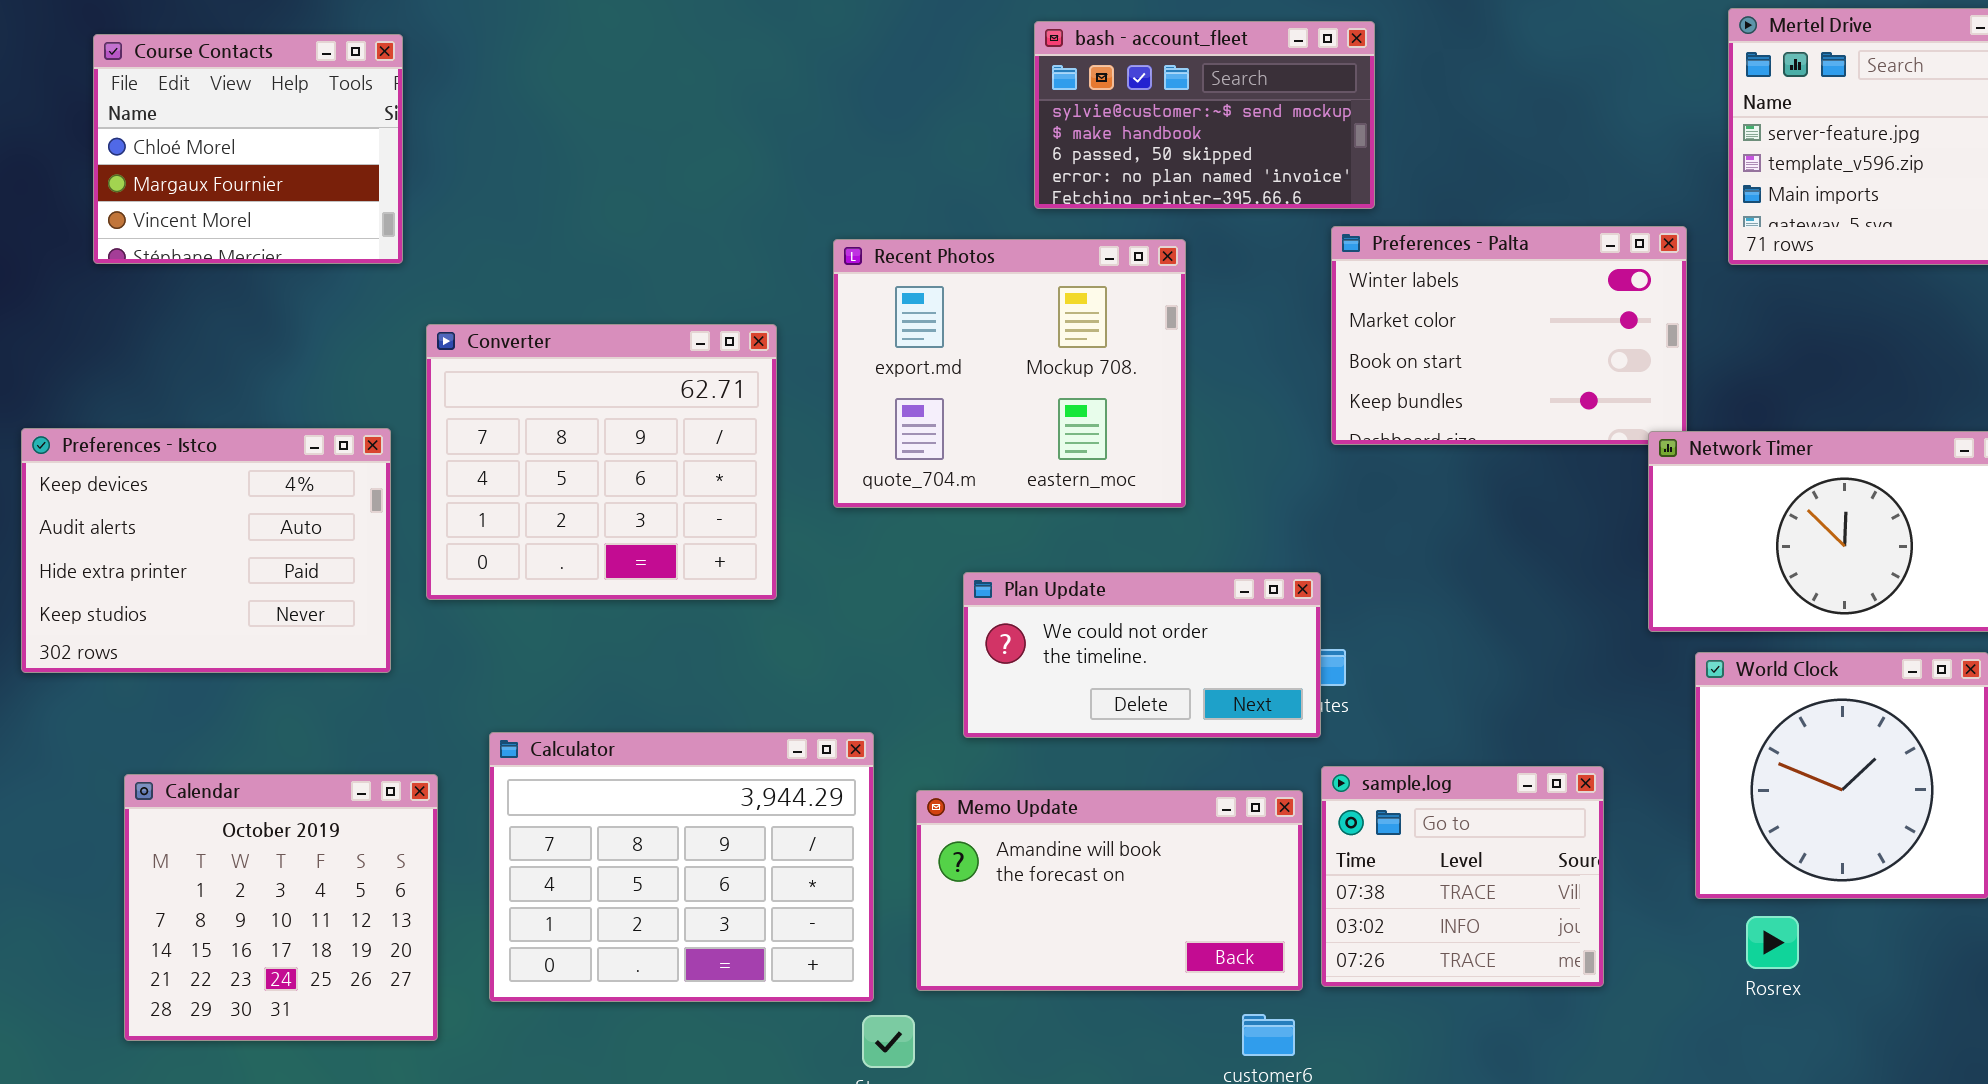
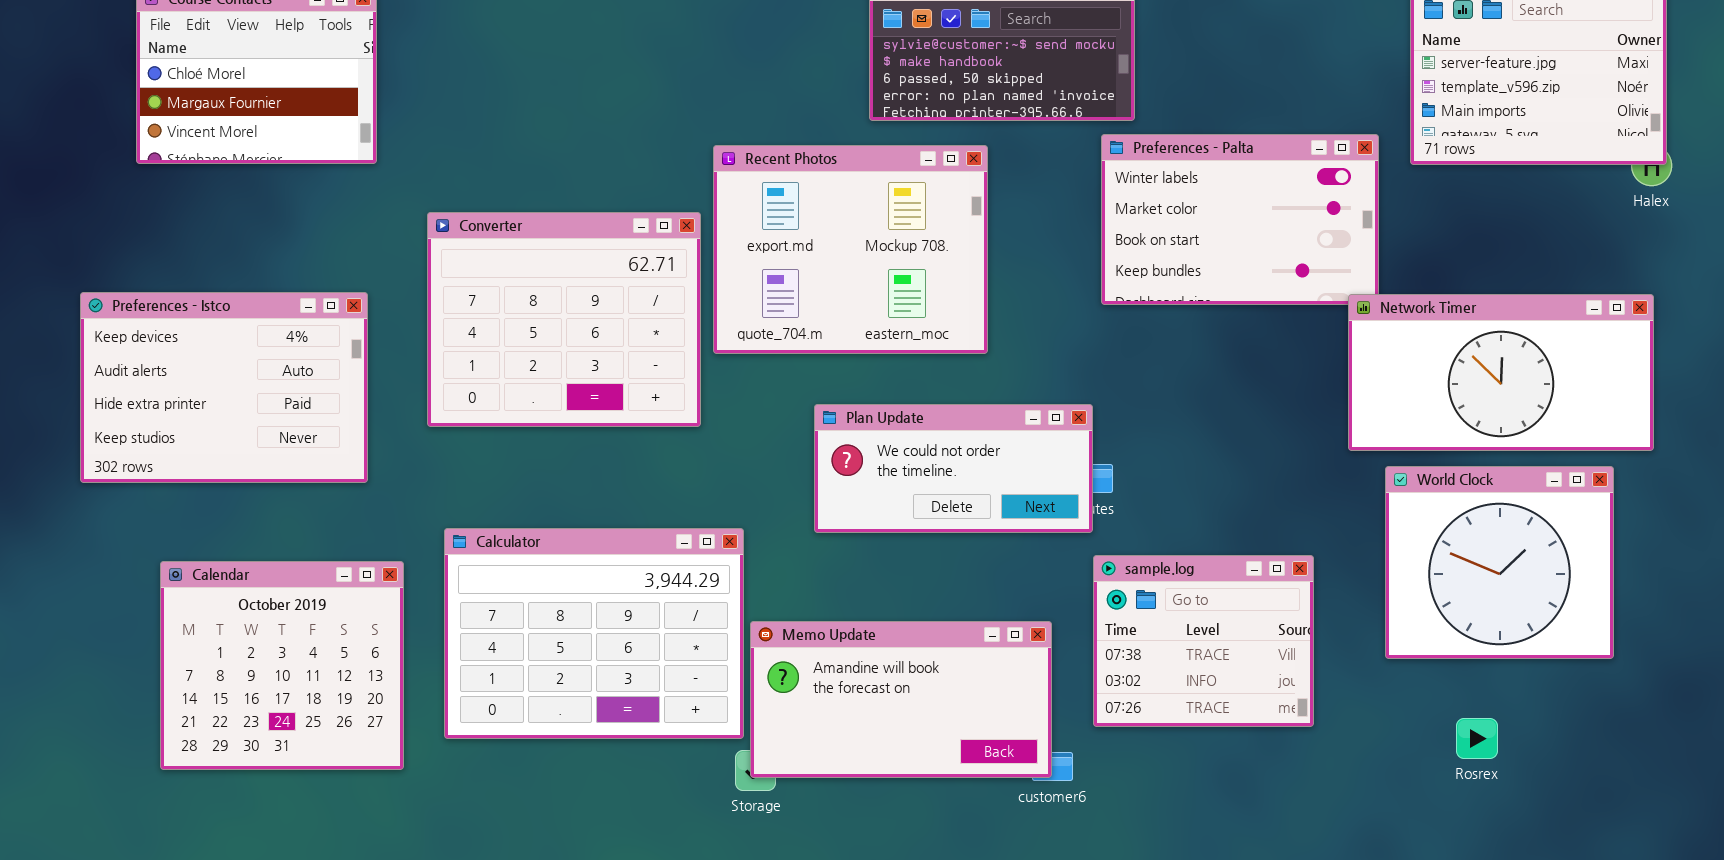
Converter: [426,324,777,600] -> [427,212,701,427], moved
Memo Update: [916,790,1303,991] -> [750,621,1052,778], moved
Rosrex: [1746,916,1799,969] -> [1456,718,1498,759], moved

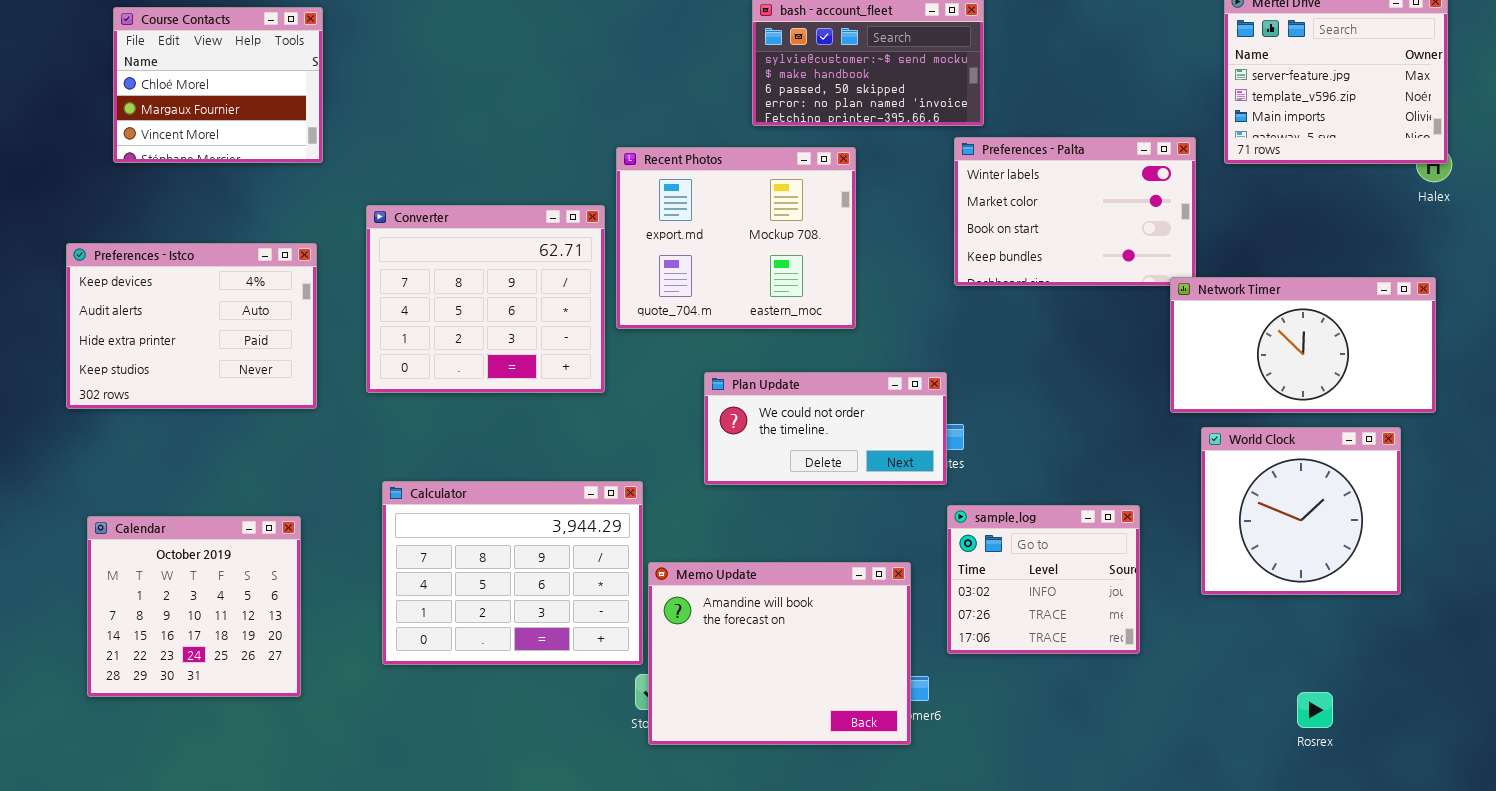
Preferences - Istco: [80,292,368,483] -> [66,243,317,409], moved
sample.log: [1093,555,1314,727] -> [947,505,1140,654], scrolled down 1 row
Calendar: [160,561,404,770] -> [87,516,301,697], moved
Memo Update: [750,621,1052,778] -> [648,562,911,745], resized
Rosrex: [1456,718,1498,759] -> [1297,692,1333,728], moved

